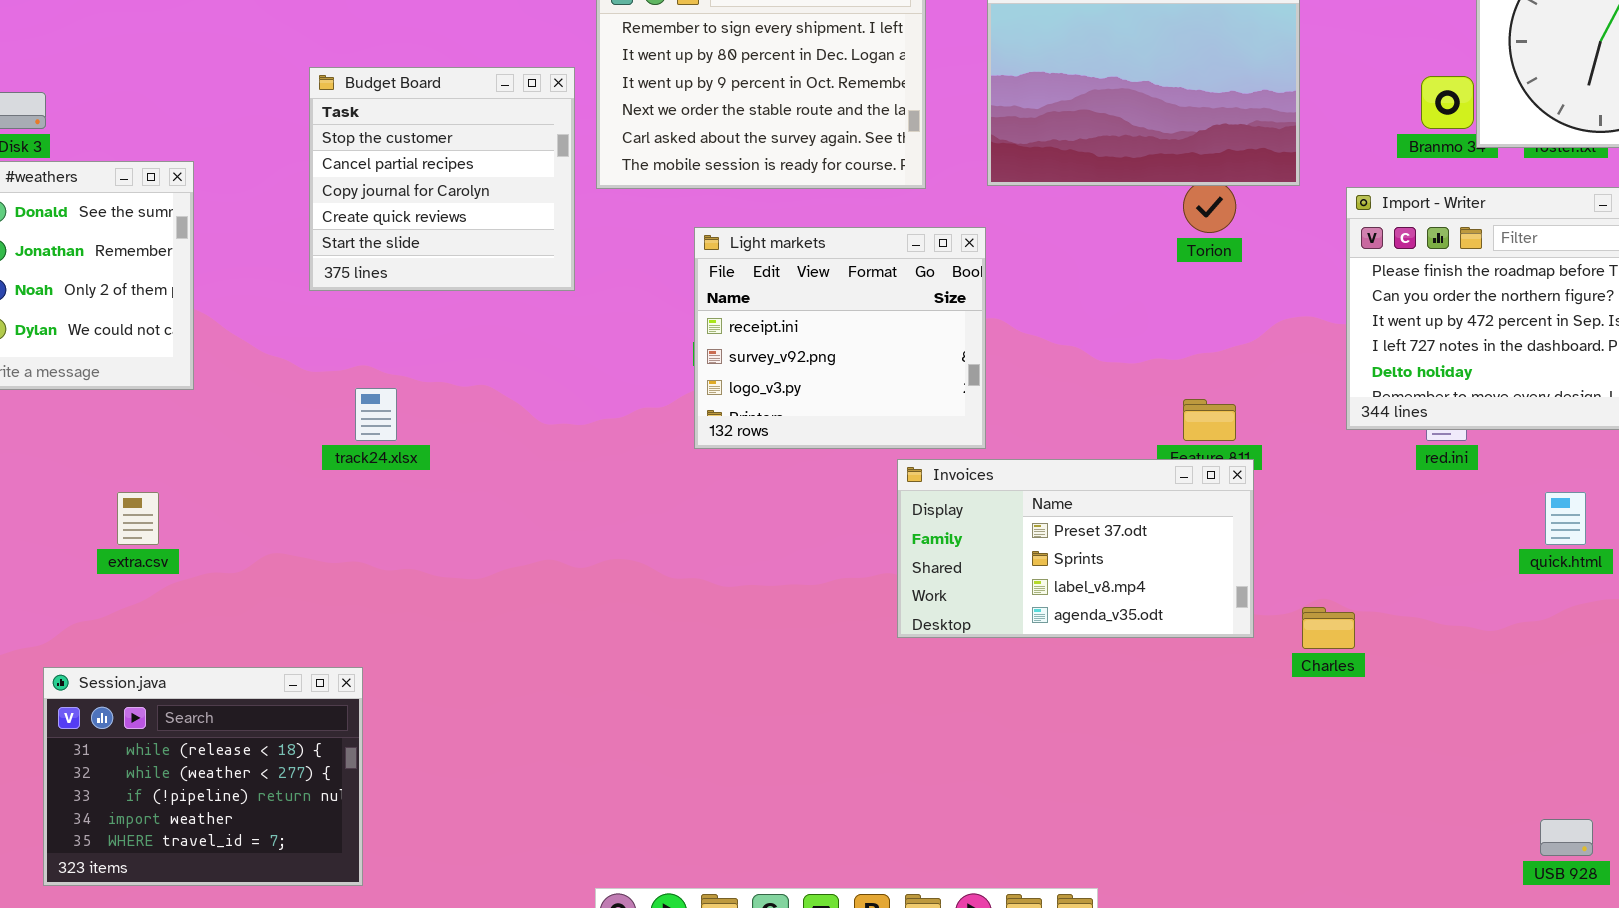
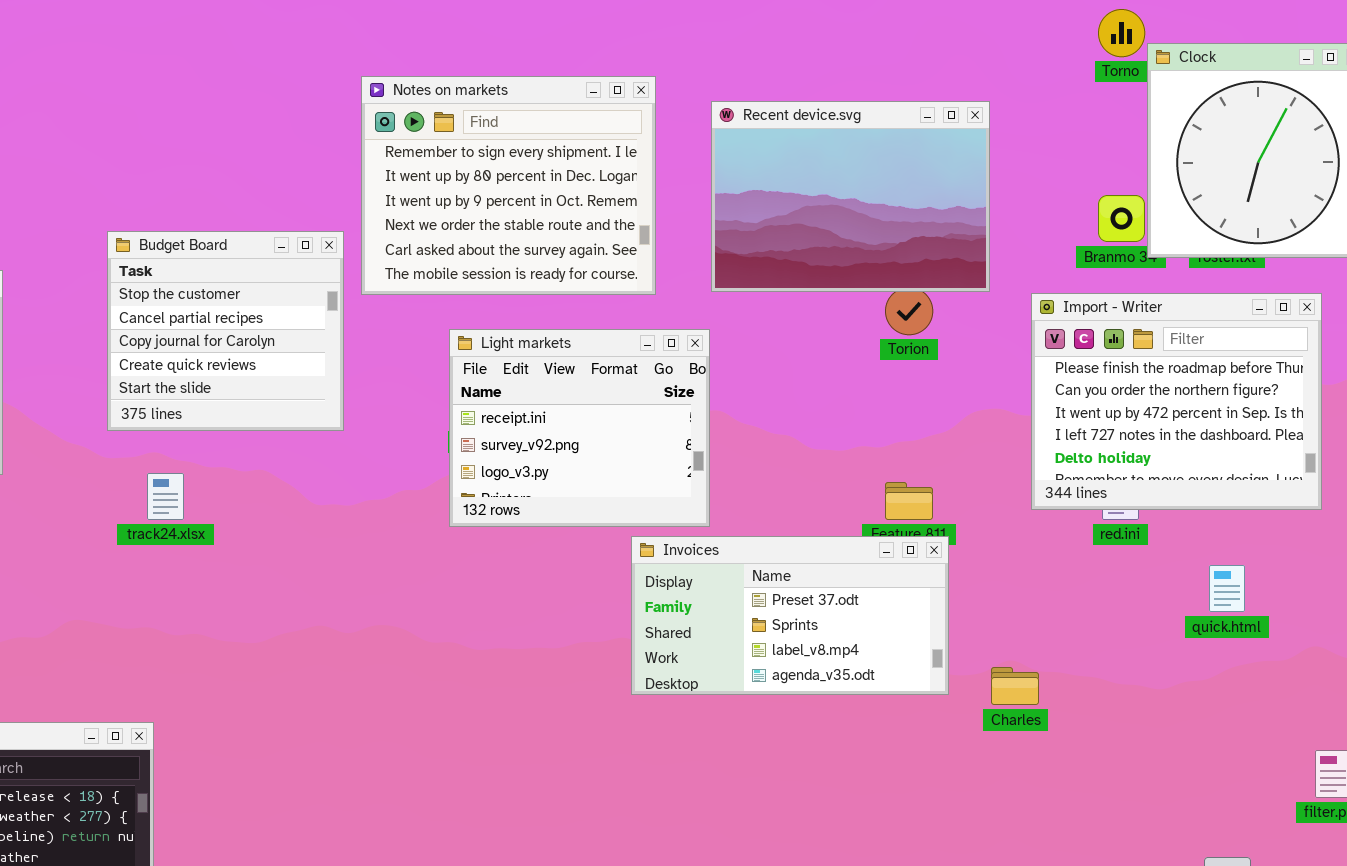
Budget Board: [309,67,575,291] -> [107,231,344,431], moved

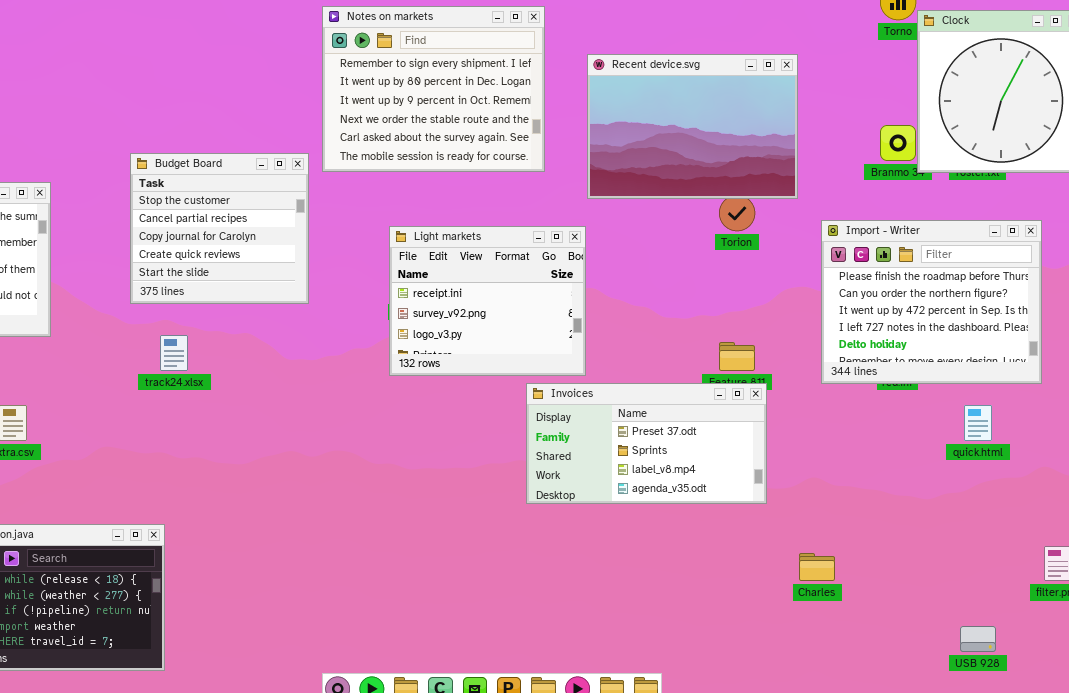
Notes on markets: [361,76,656,295] -> [322,6,545,172], moved
Import - Writer: [1031,293,1322,510] -> [821,220,1042,384], moved
Charles: [991,667,1039,705] -> [799,553,835,581], moved

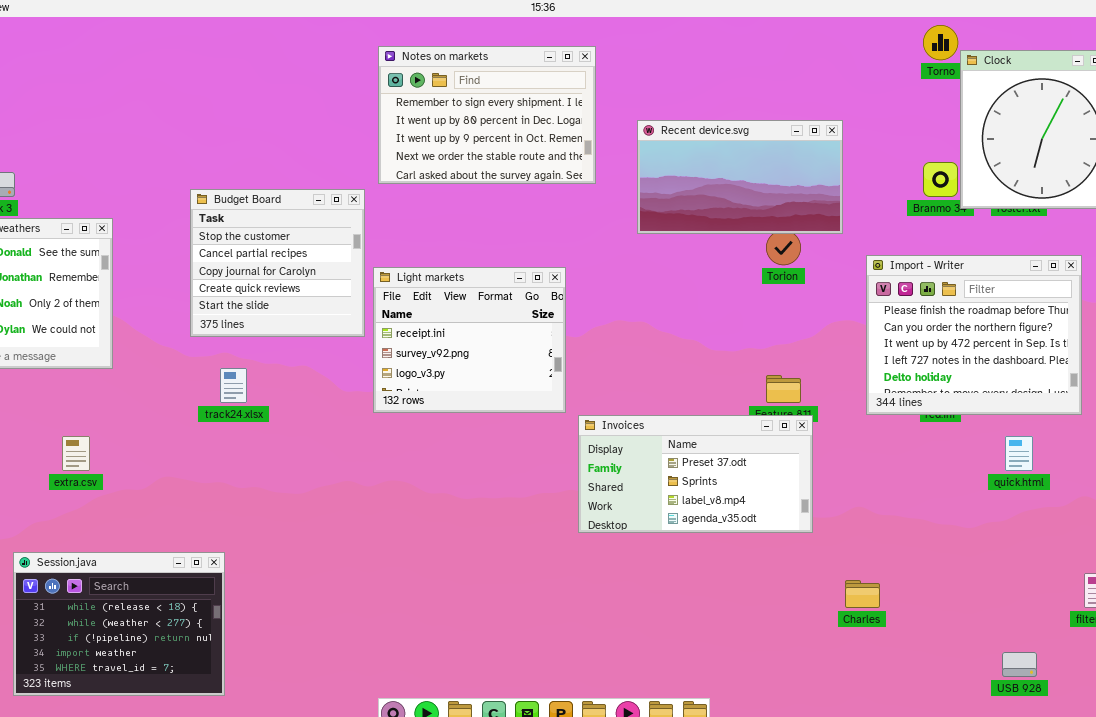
Notes on markets: [322,6,545,172] -> [378,46,596,184], resized
Recent device.svg: [587,54,798,199] -> [637,120,843,234], resized
Light markets: [389,226,586,376] -> [373,267,566,413], moved

